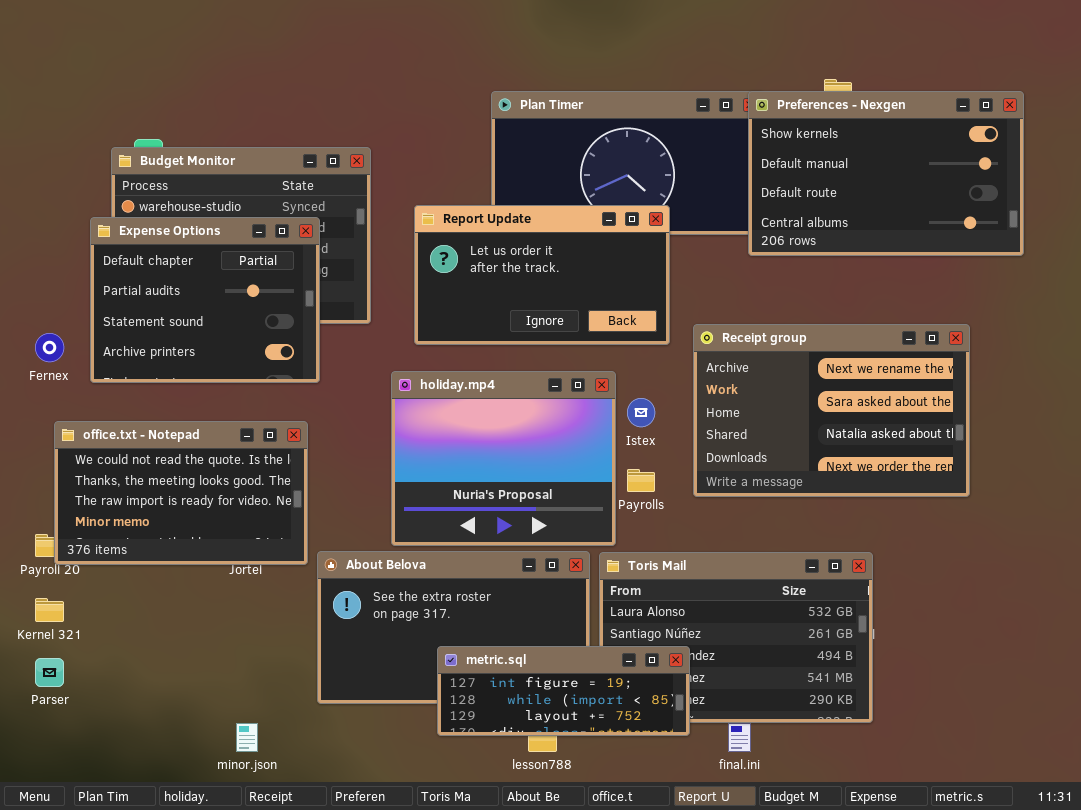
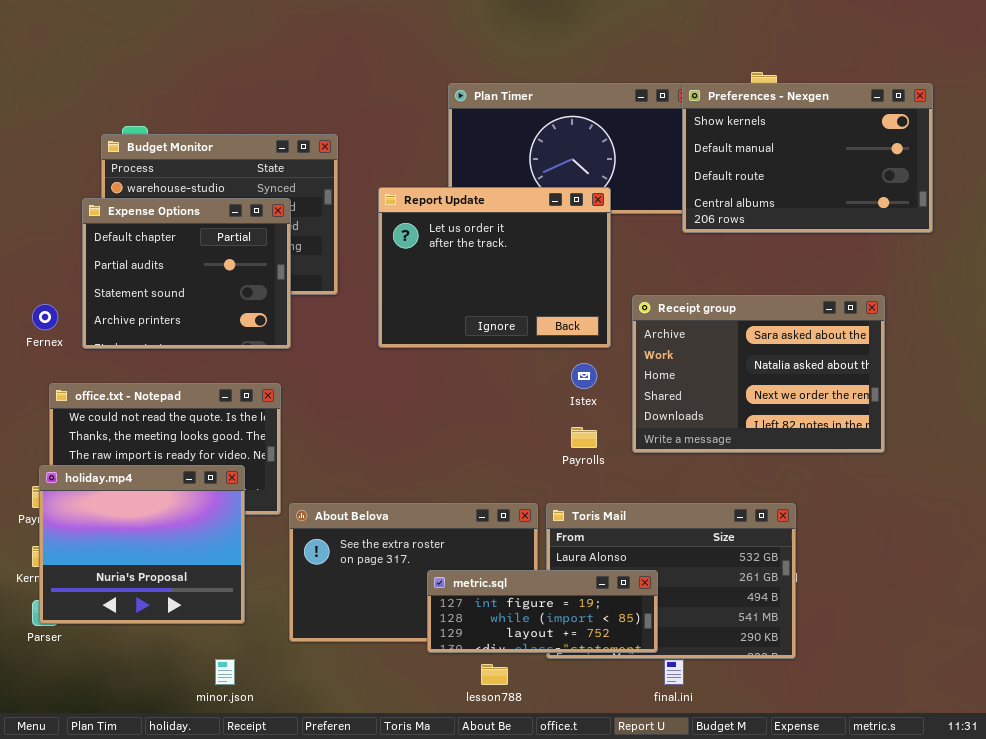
Report Update: [414,205,670,345] -> [378,187,611,348], resized
Receipt group: [693,324,970,497] -> [632,295,885,453], scrolled down 1 row
holiday.mp4: [391,371,616,546] -> [39,465,245,624], moved
metric.sql: [437,646,690,736] -> [427,570,658,653], moved

